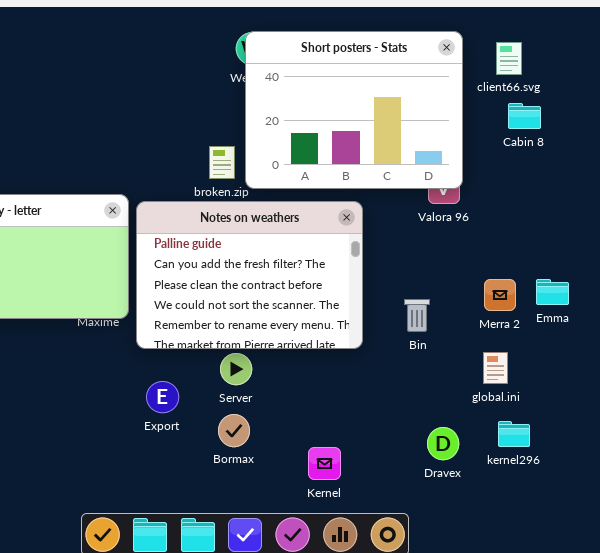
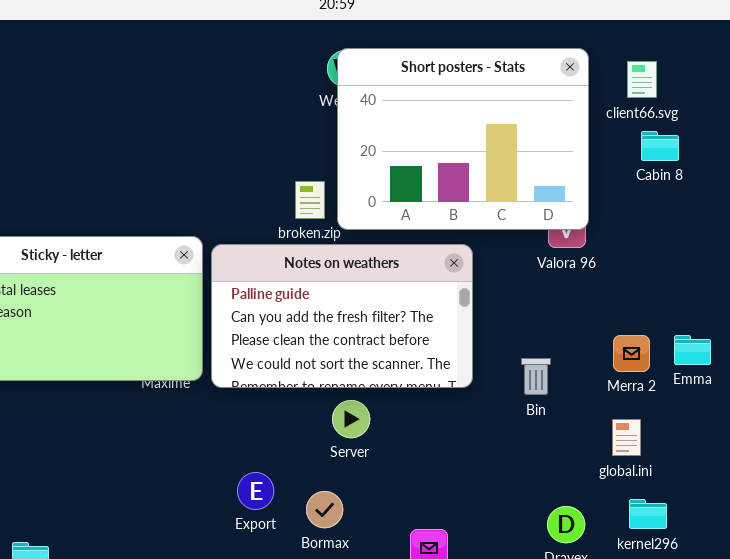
Notes on weathers: [136,201,363,349] -> [211,244,473,388], resized
Server: [220,353,252,385] -> [332,400,370,438], moved
Export: [146,381,179,413] -> [237,472,274,510], moved

